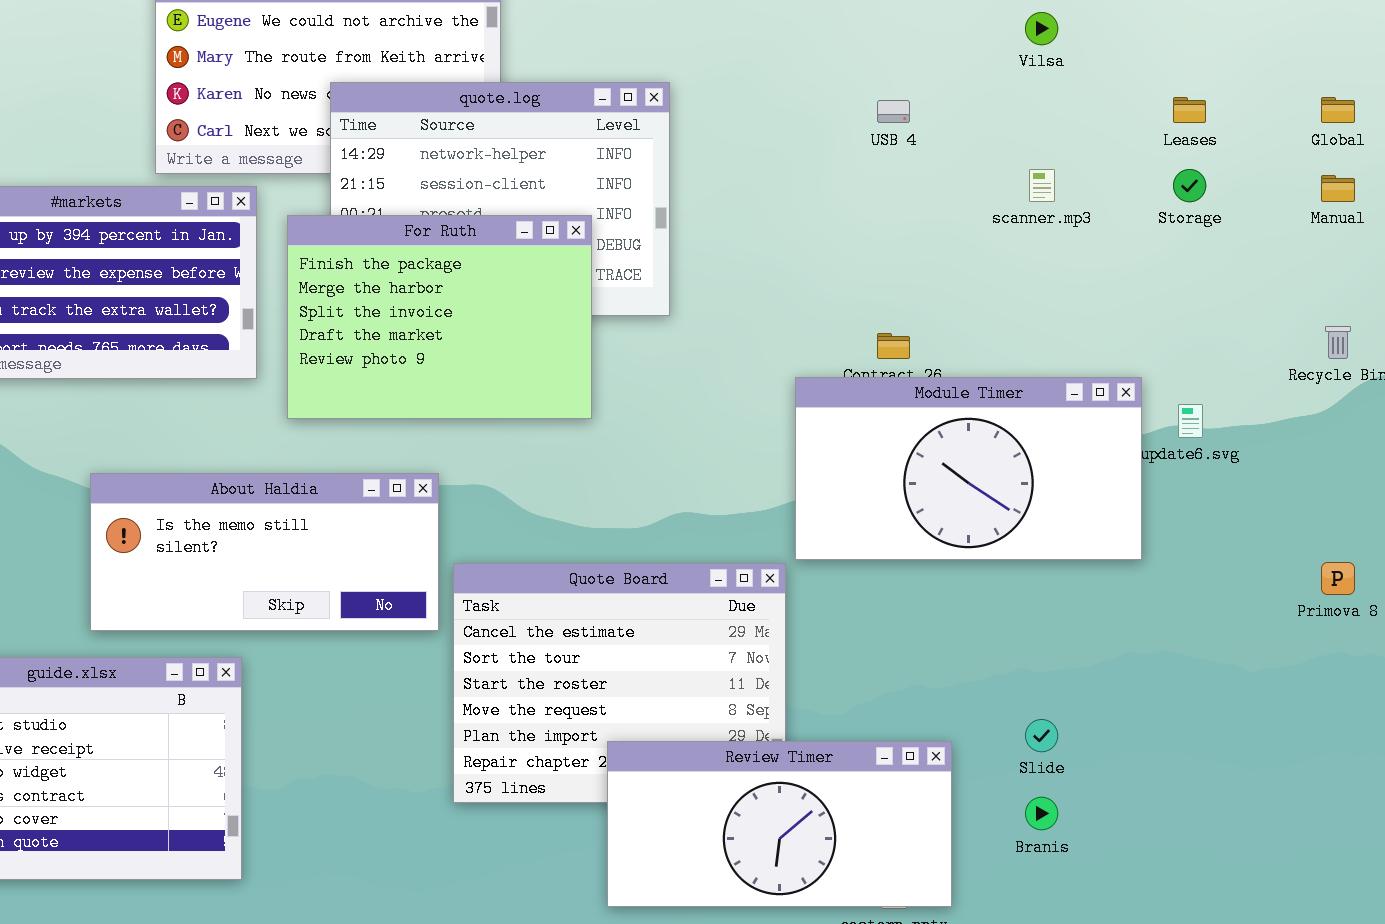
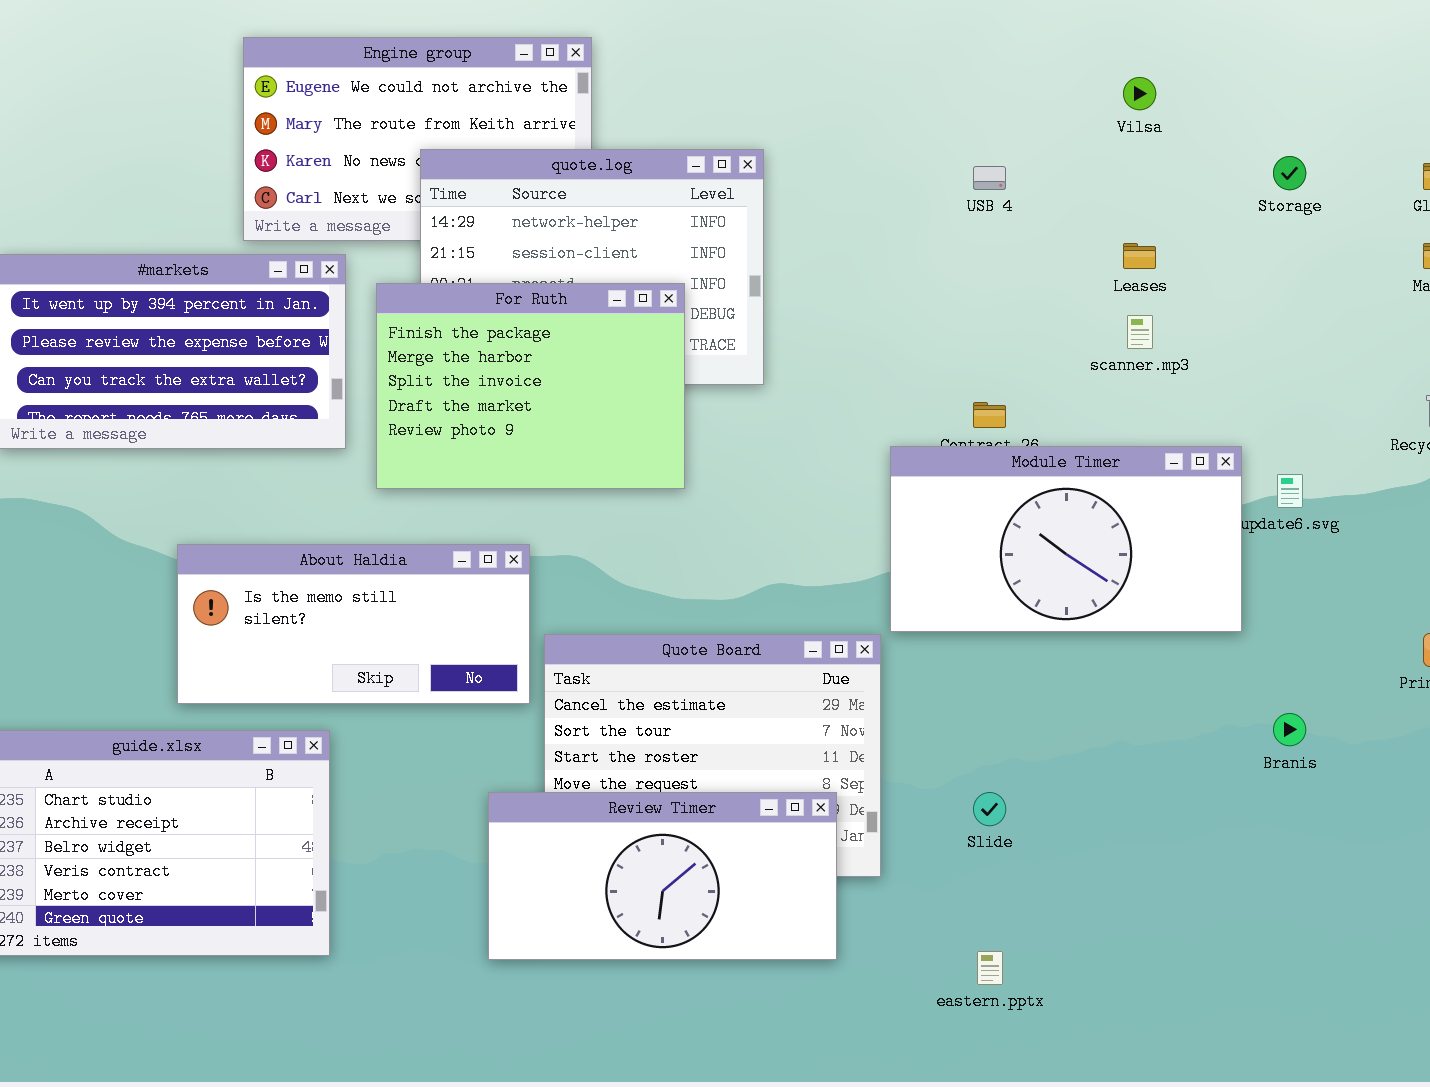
Leases: [1173,97,1206,123] -> [1123,243,1156,269], moved
scanner.mp3: [1029,169,1055,202] -> [1127,315,1153,349], moved
Storage: [1173,169,1206,202] -> [1273,156,1306,190], moved
Slide: [1025,719,1058,752] -> [973,792,1006,826], moved
Review Timer: [607,741,952,907] -> [488,792,837,960], moved
Branis: [1025,797,1058,830] -> [1273,713,1306,746], moved

